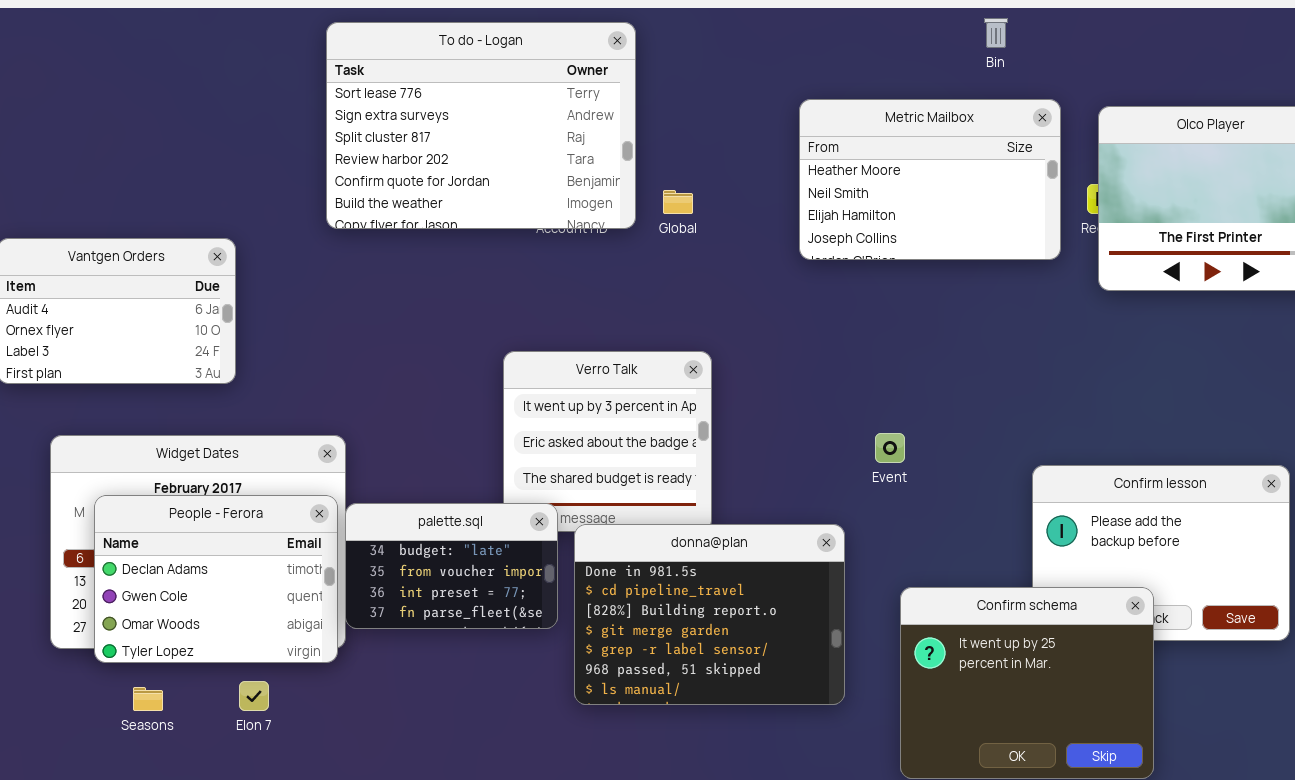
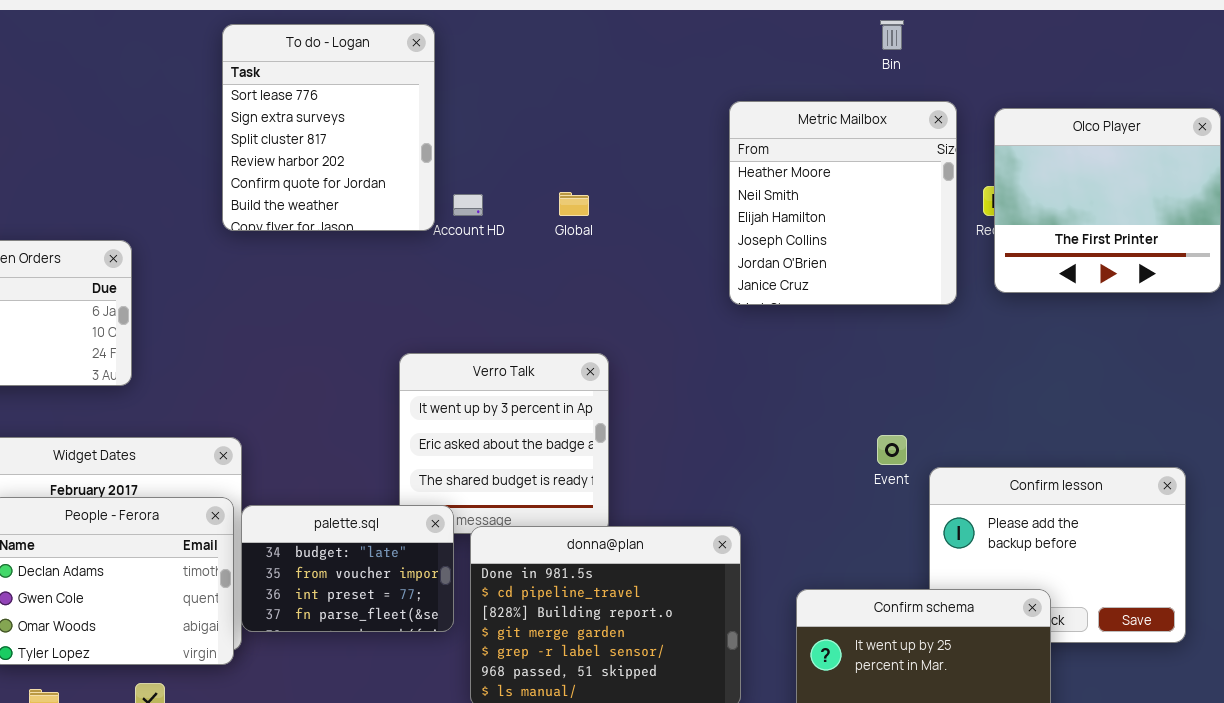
To do - Logan: [326,22,636,229] -> [222,24,435,231], resized
Metric Mailbox: [799,99,1061,260] -> [729,101,957,305], resized
Event: [875,433,905,463] -> [877,435,907,465], moved

